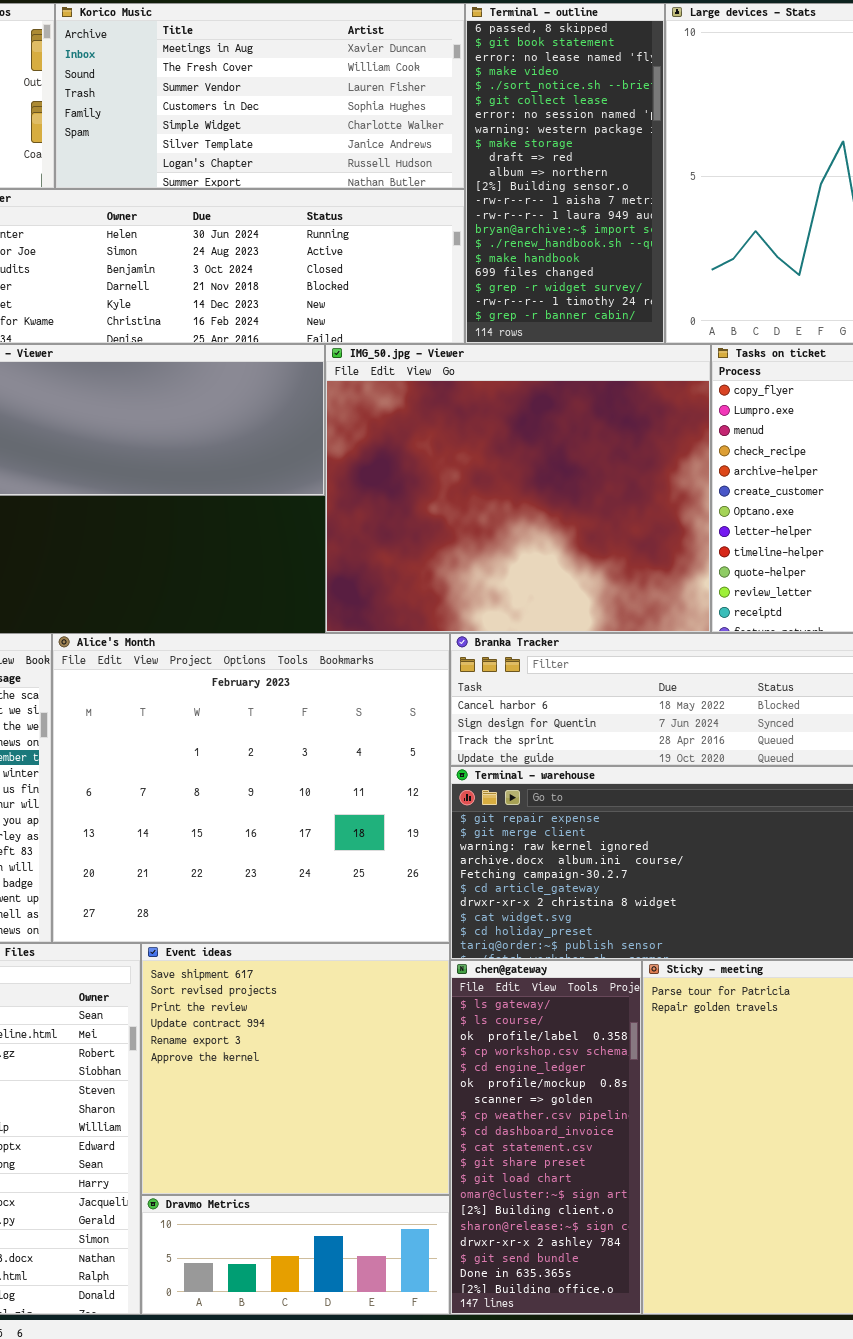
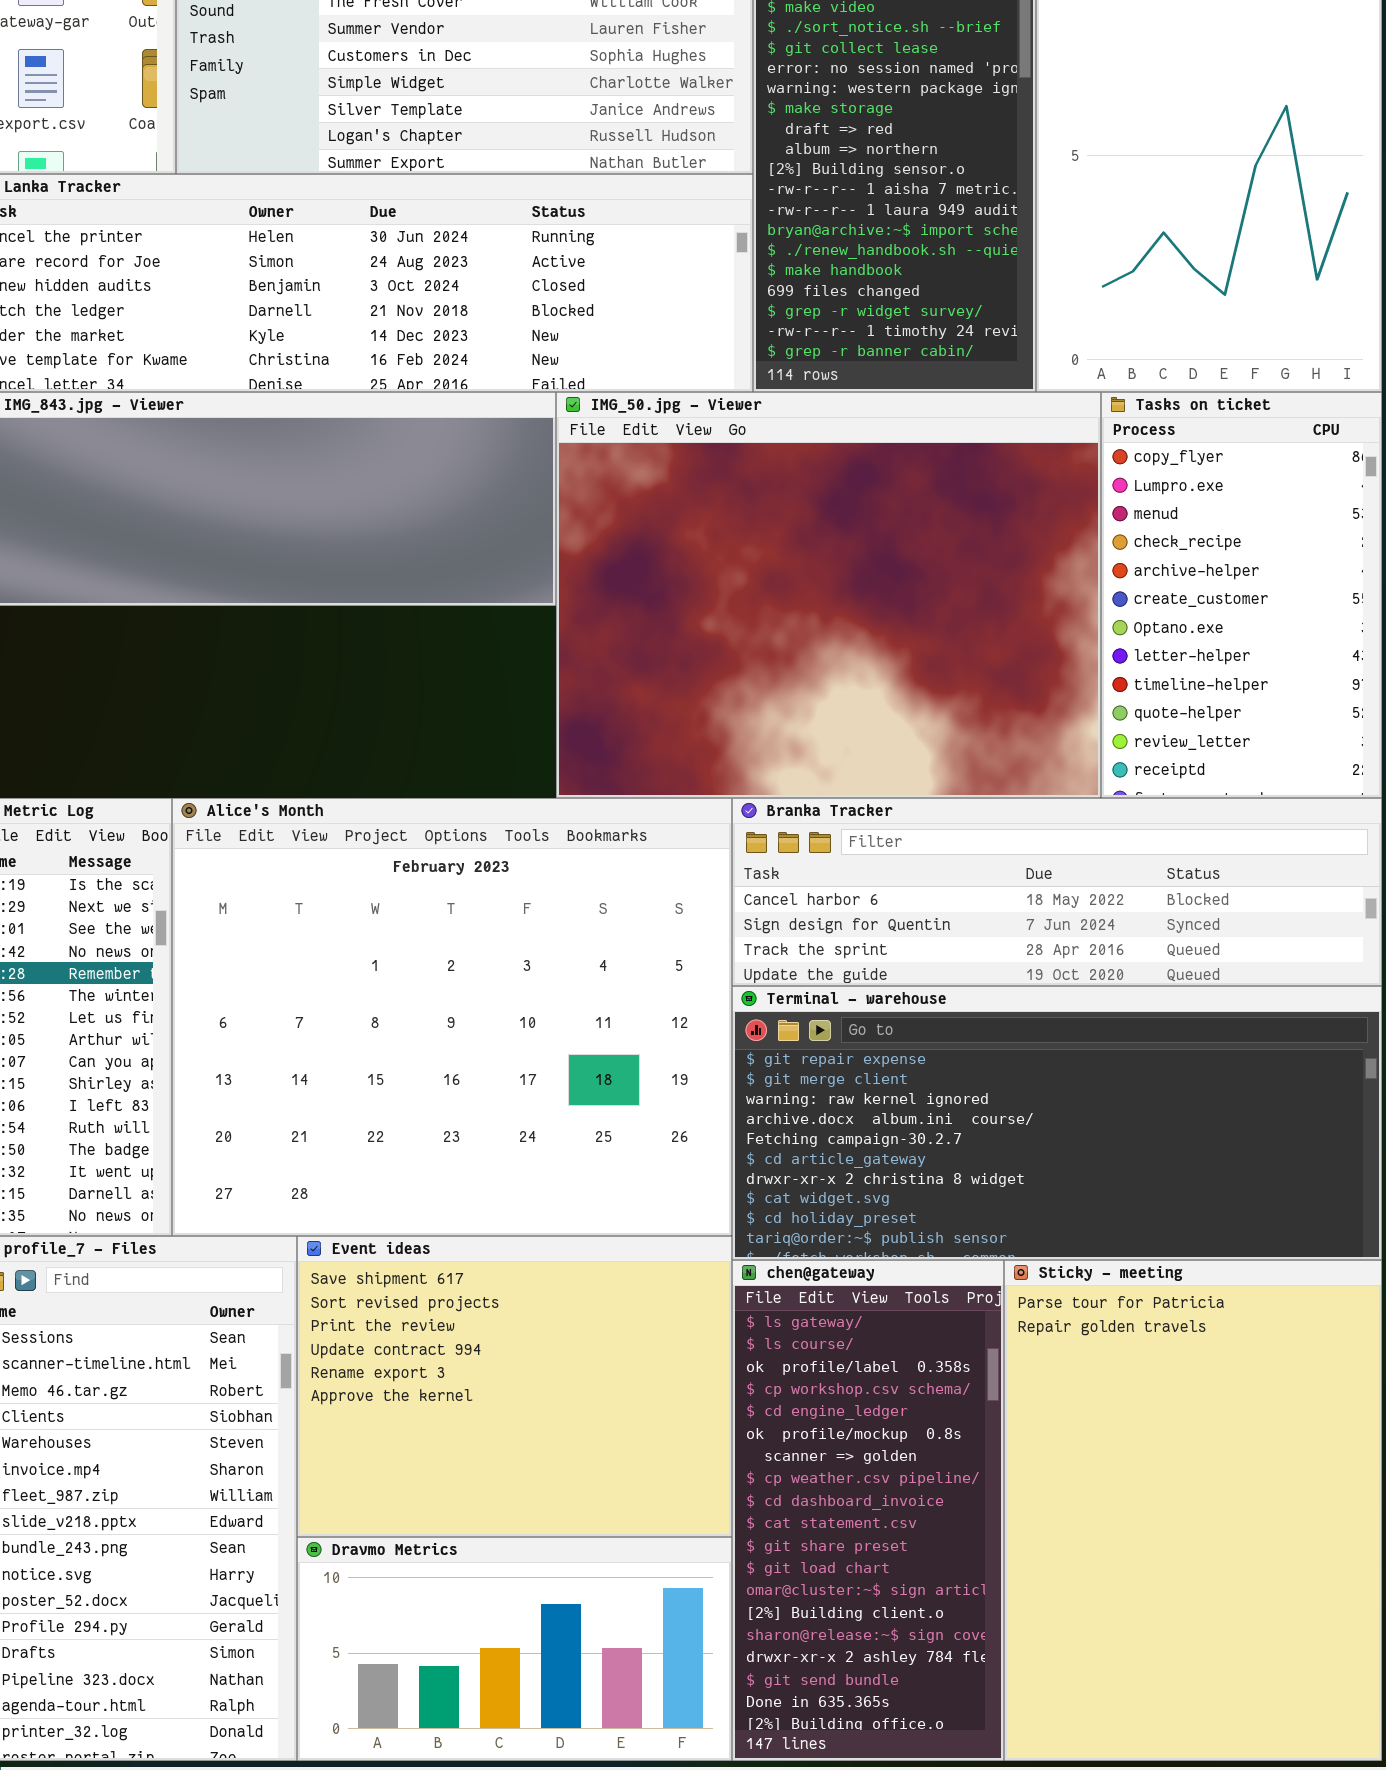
Event ideas: [141,943,450,1195] -> [297,1236,732,1537], resized
Dravmo Metrics: [141,1195,450,1315] -> [297,1537,732,1761], resized

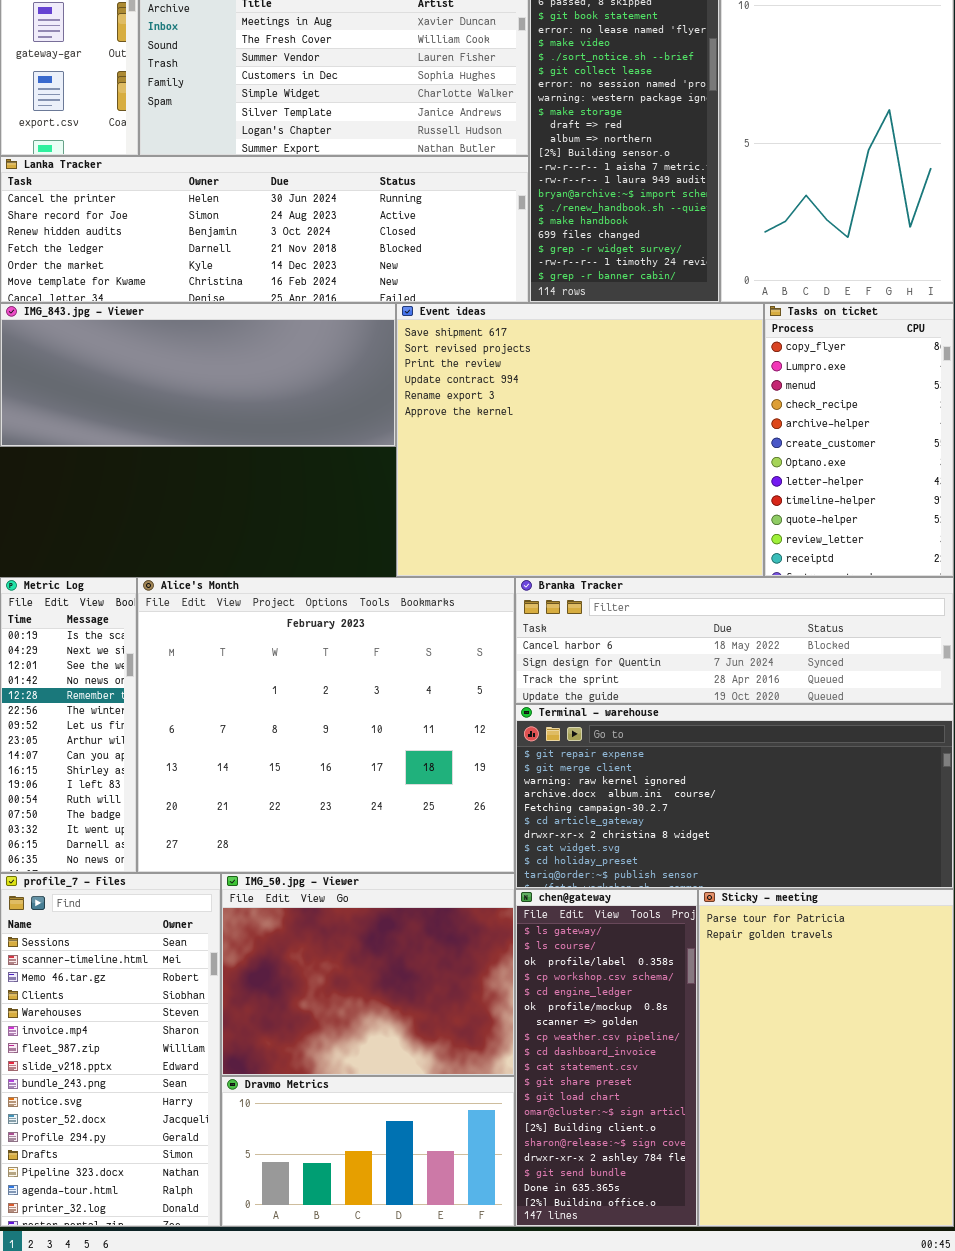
IMG_50.jpg - Viewer: [556,392,1101,798] -> [221,873,515,1076], moved, resized
Event ideas: [297,1236,732,1537] -> [396,303,764,577], moved, resized

